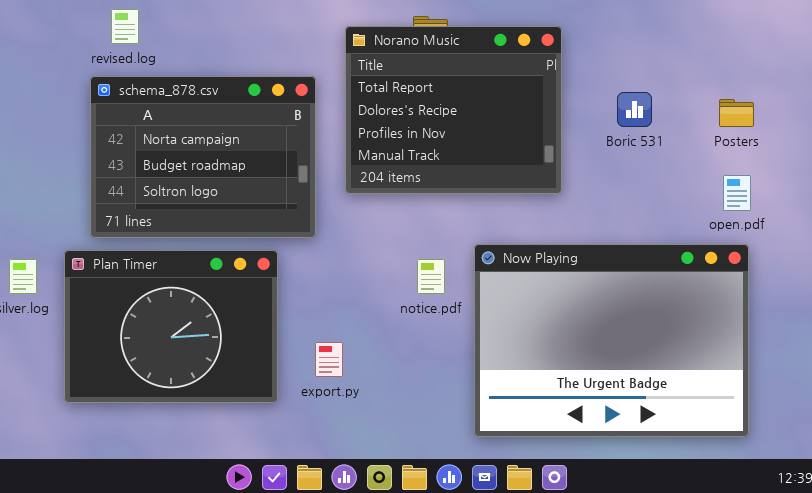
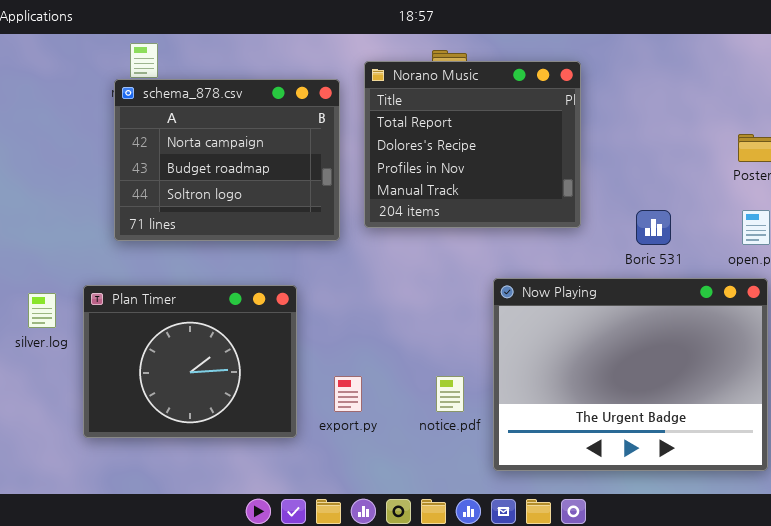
schema_878.csv: [90,76,316,238] -> [114,79,340,241], moved
Boric 531: [617,92,652,127] -> [636,210,671,245], moved
notice.pdf: [417,259,445,294] -> [436,376,464,412], moved

